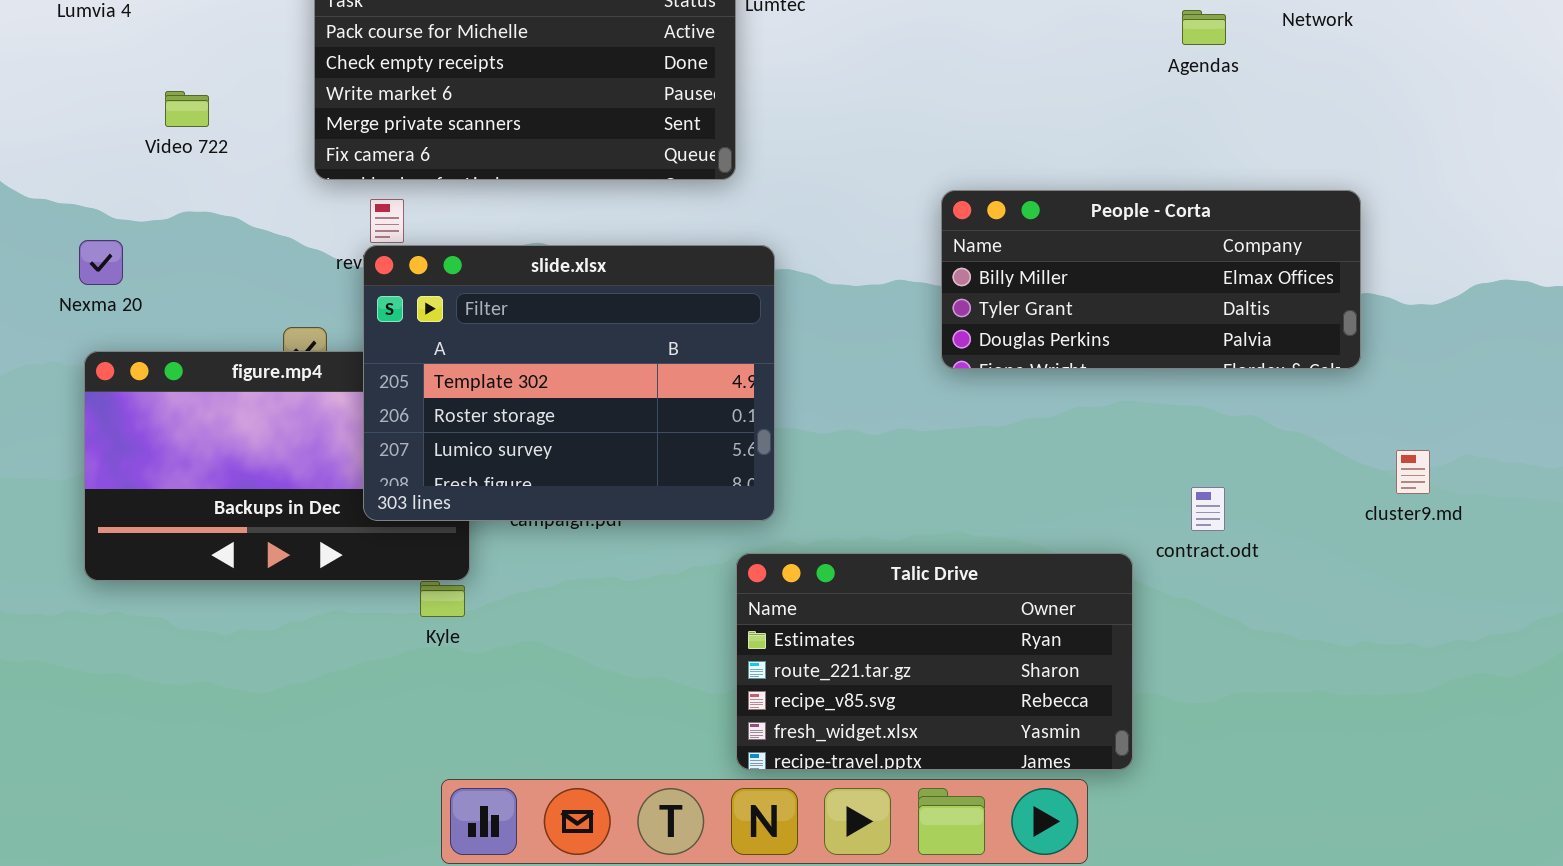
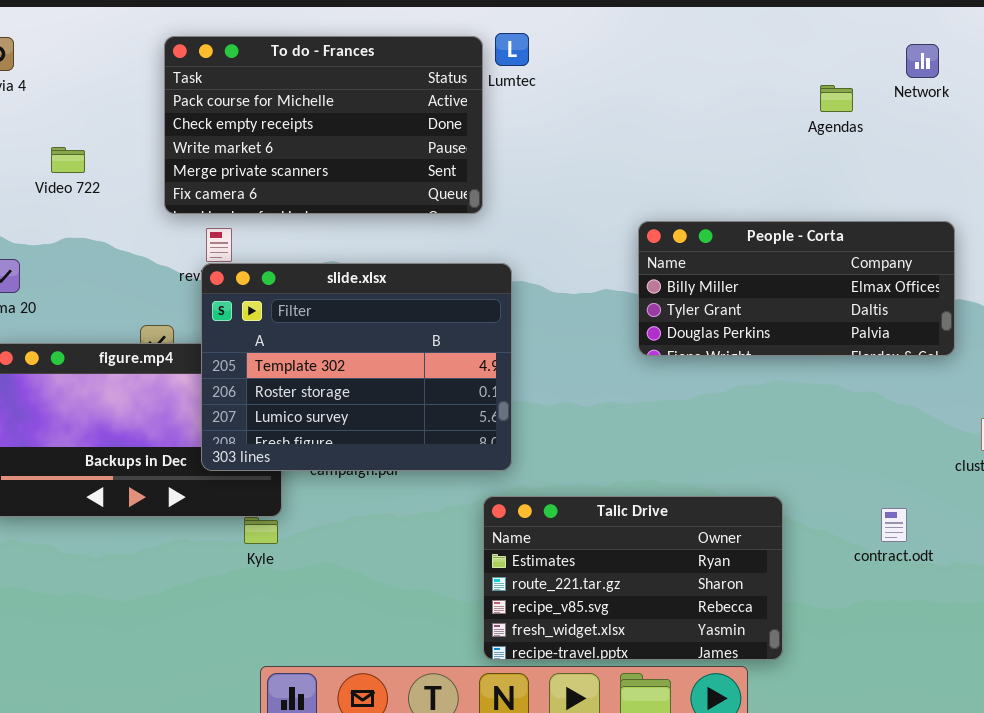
contract.odt: [1191,487,1225,531] -> [881,508,907,542], moved

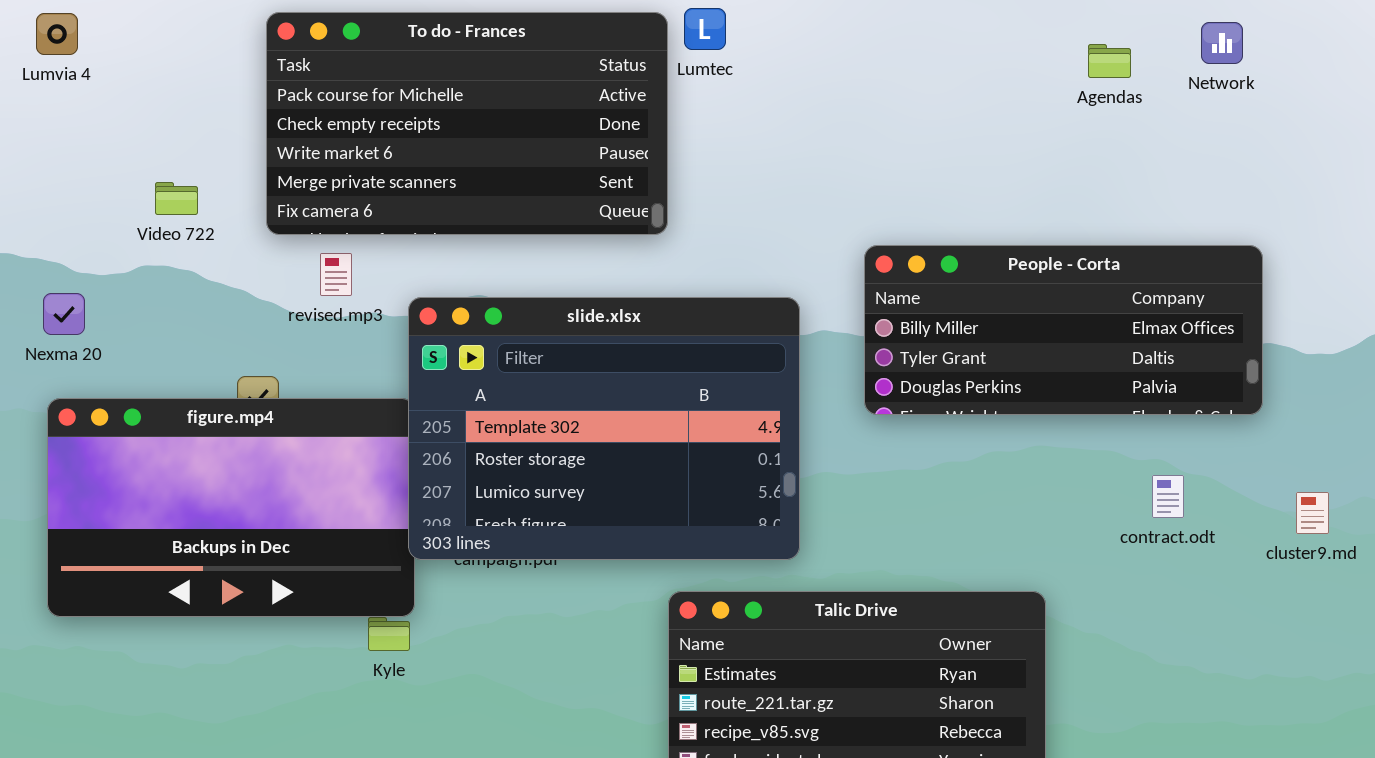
Agendas: [820,85,853,112] -> [1088,44,1131,78], moved
Video 722: [51,147,85,173] -> [155,182,198,215], moved
slide.xlsx: [201,263,512,471] -> [408,297,800,560], moved
contract.odt: [881,508,907,542] -> [1152,475,1184,518], moved

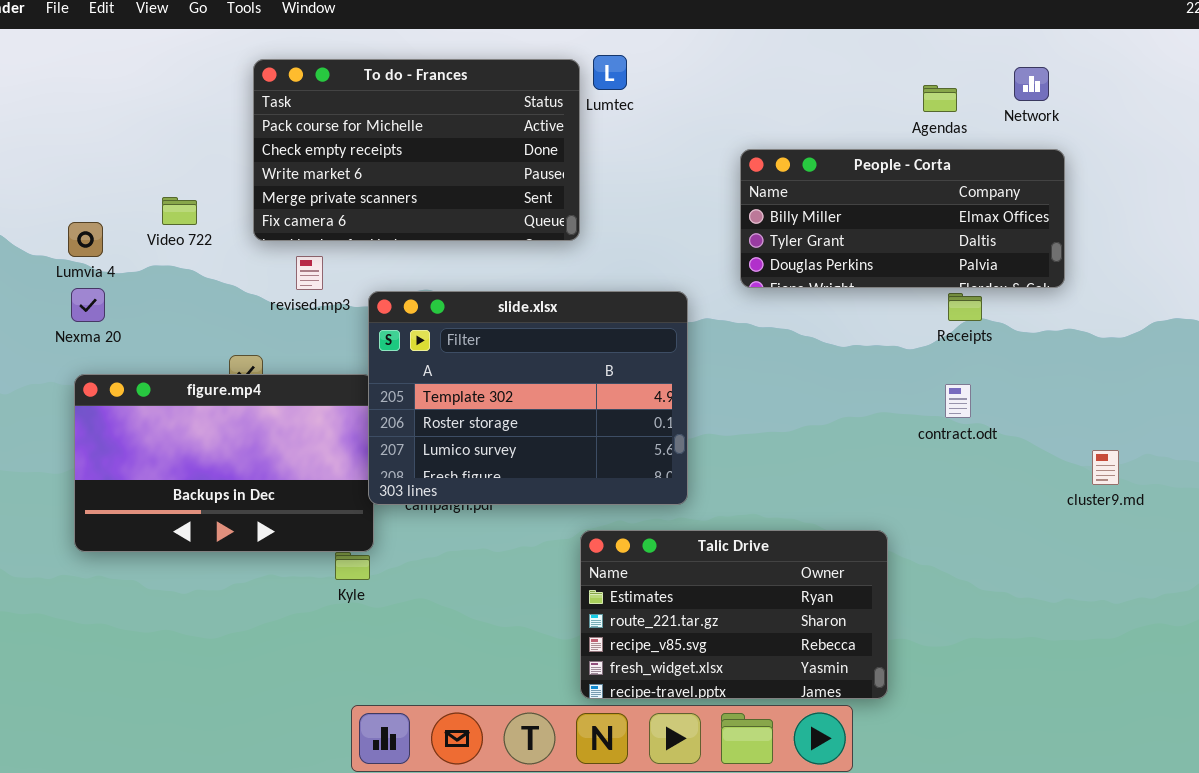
Lumvia 4: [36,13,78,55] -> [68,222,103,257], moved
People - Corta: [864,245,1263,415] -> [740,149,1065,288], moved
contract.odt: [1152,475,1184,518] -> [945,384,971,418], moved

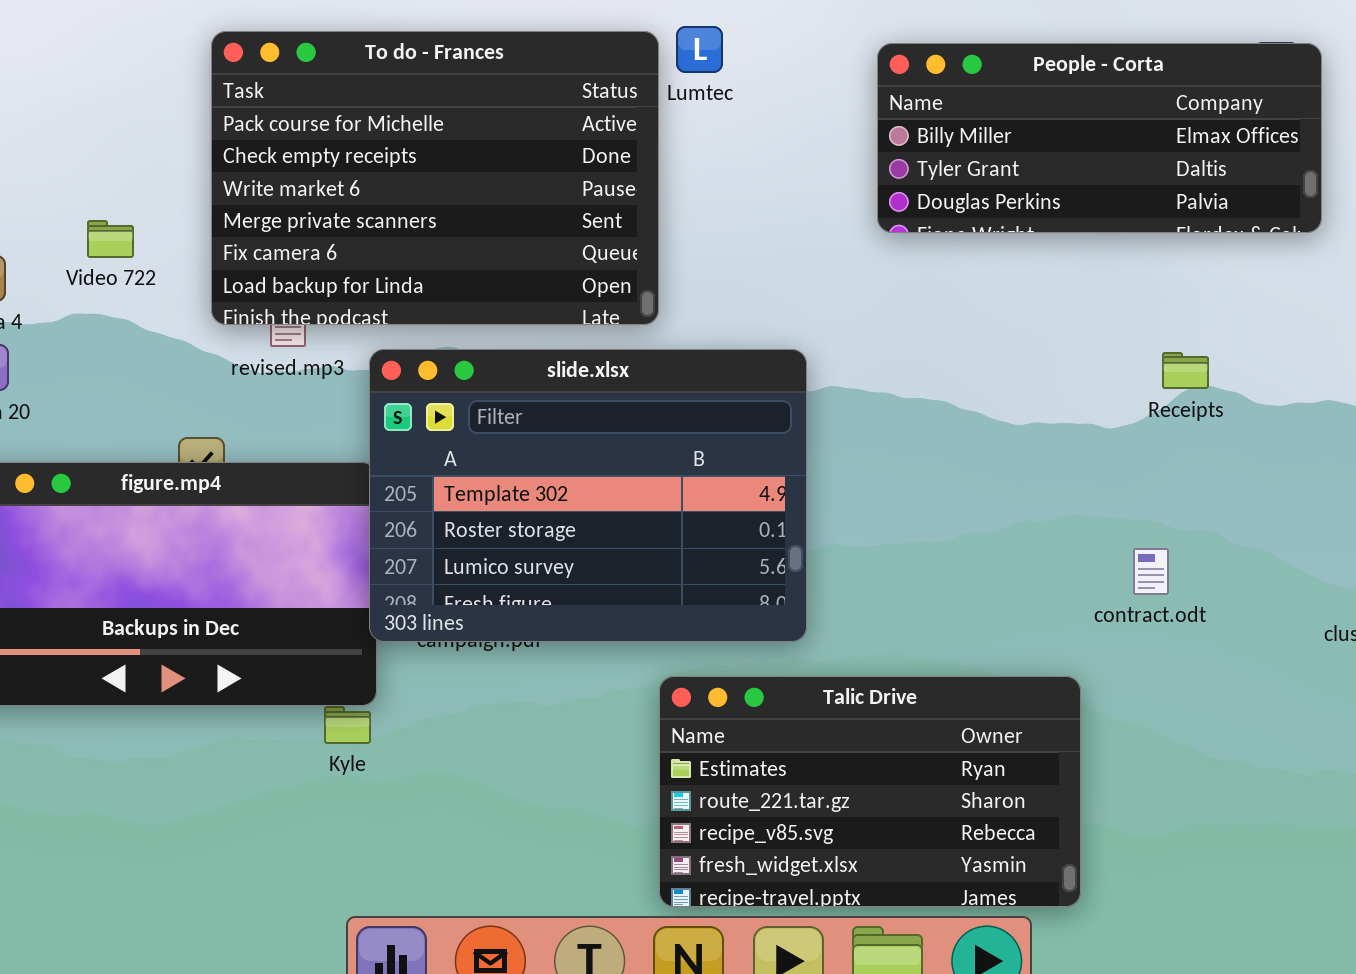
To do - Frances: [253,59,580,241] -> [211,31,659,325], resized
People - Corta: [740,149,1065,288] -> [877,43,1322,233], moved
contract.odt: [945,384,971,418] -> [1133,548,1169,595], moved

